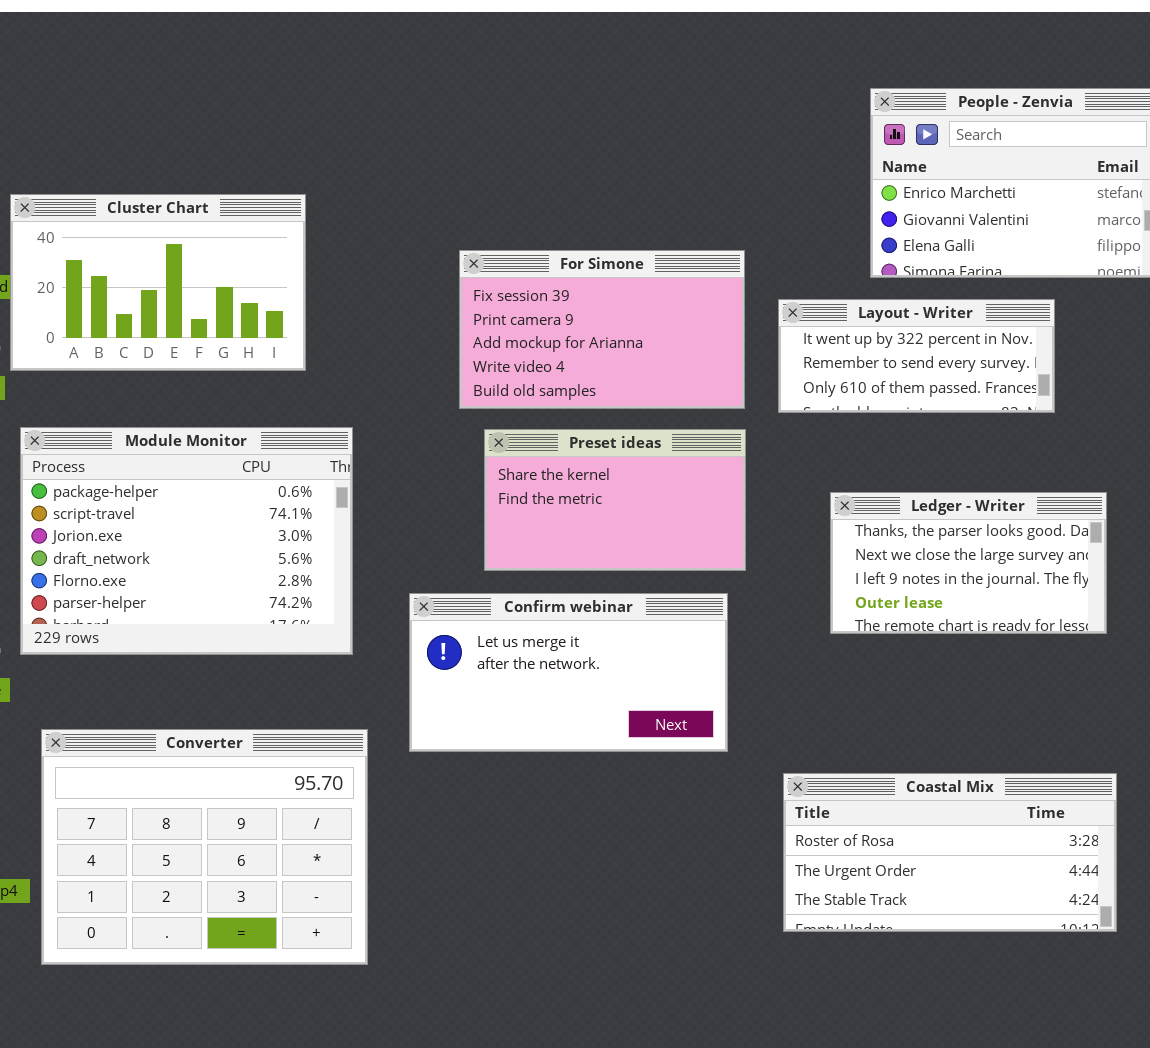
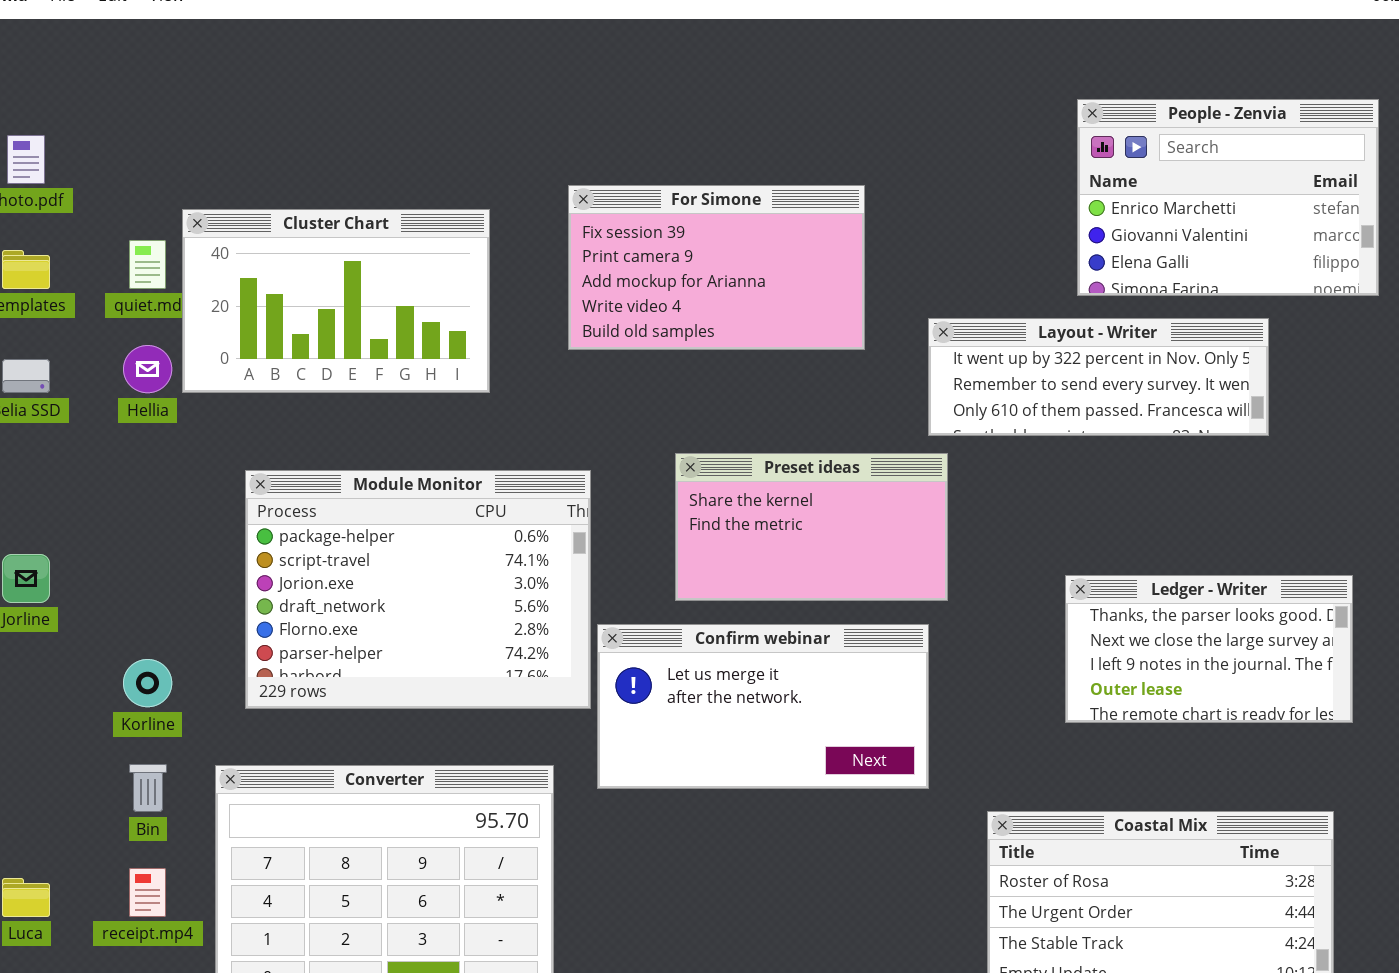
For Simone: [459,250,745,409] -> [568,185,865,350], moved
Layout - Writer: [778,299,1055,413] -> [928,318,1269,436], resized
Module Monitor: [20,427,353,655] -> [245,470,591,709], moved
Ledger - Writer: [830,492,1107,634] -> [1065,575,1353,723], moved

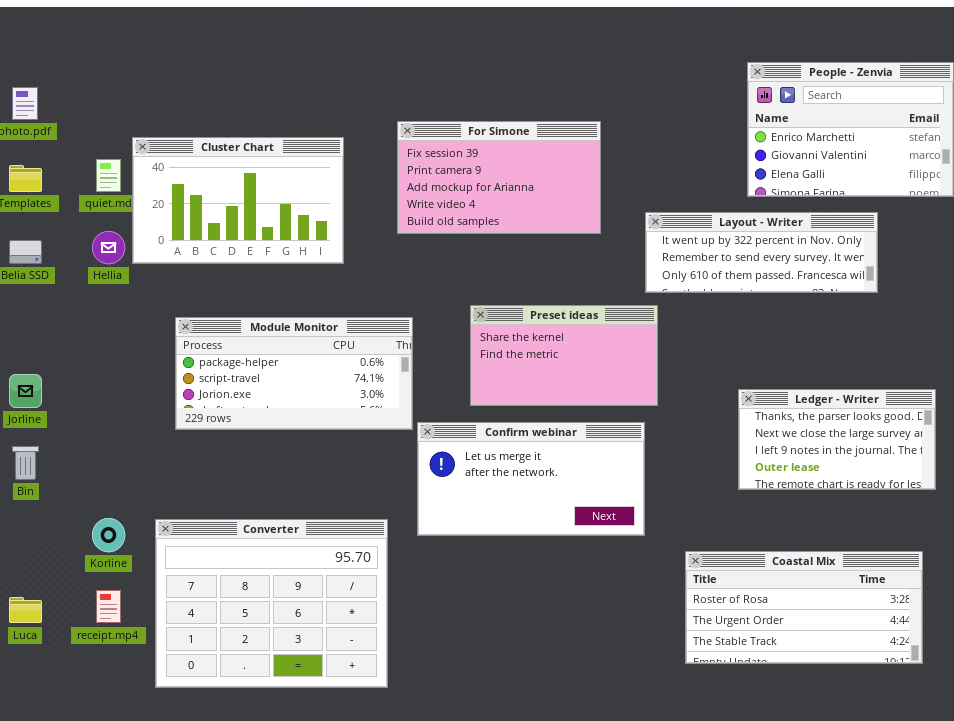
Module Monitor: [245,470,591,709] -> [175,317,413,430], resized
Korline: [123,659,172,707] -> [92,518,125,552], moved
Bin: [129,764,167,812] -> [12,446,39,480], moved

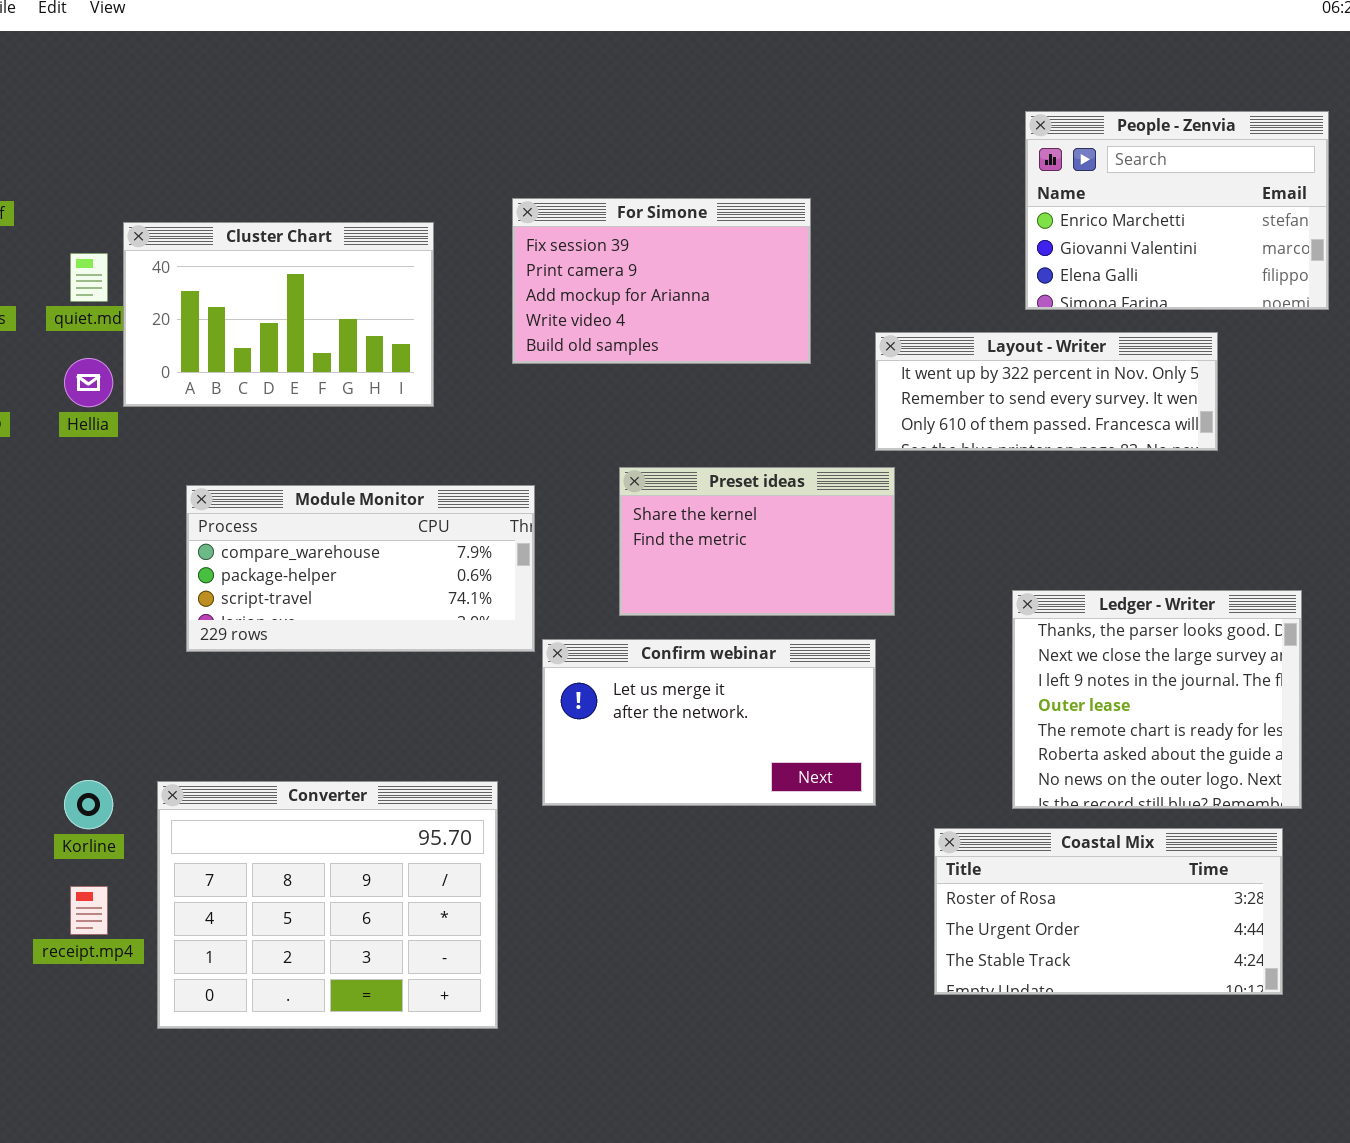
Module Monitor: [175,317,413,430] -> [186,485,535,652], scrolled up 1 row
Ledger - Writer: [738,389,936,490] -> [1012,590,1302,809], resized

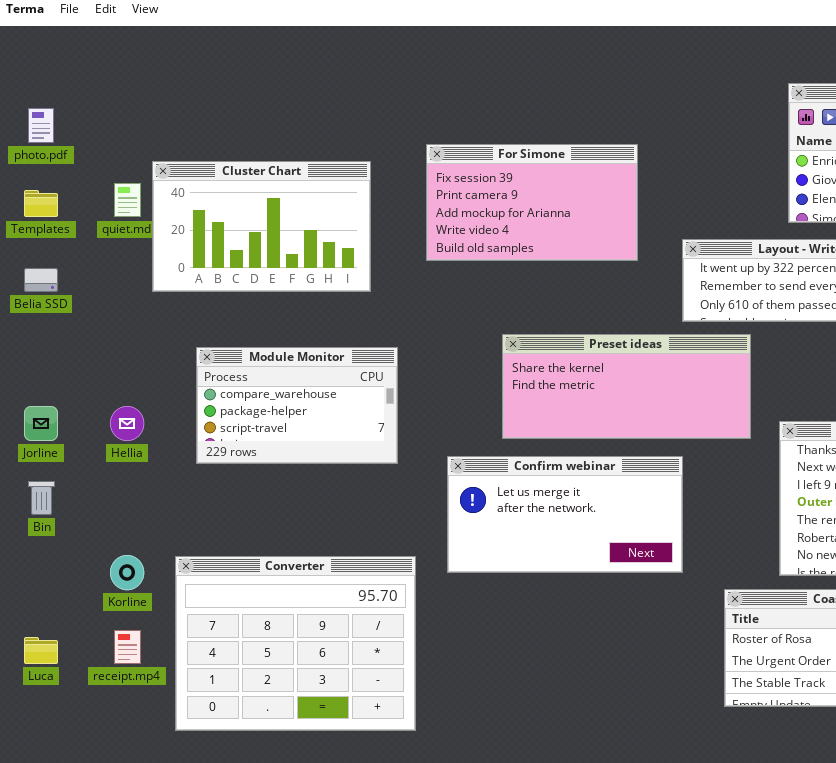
Hellia: [64,358,113,407] -> [110,406,144,441], moved
Preset ideas: [619,467,895,616] -> [502,334,751,439], resized
Module Monitor: [186,485,535,652] -> [196,347,398,464], resized

